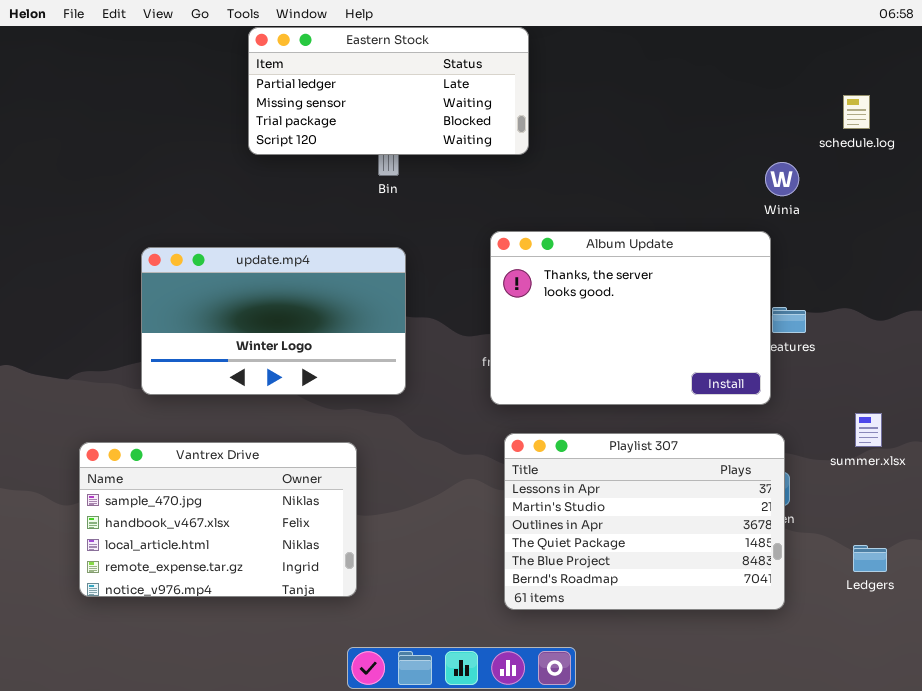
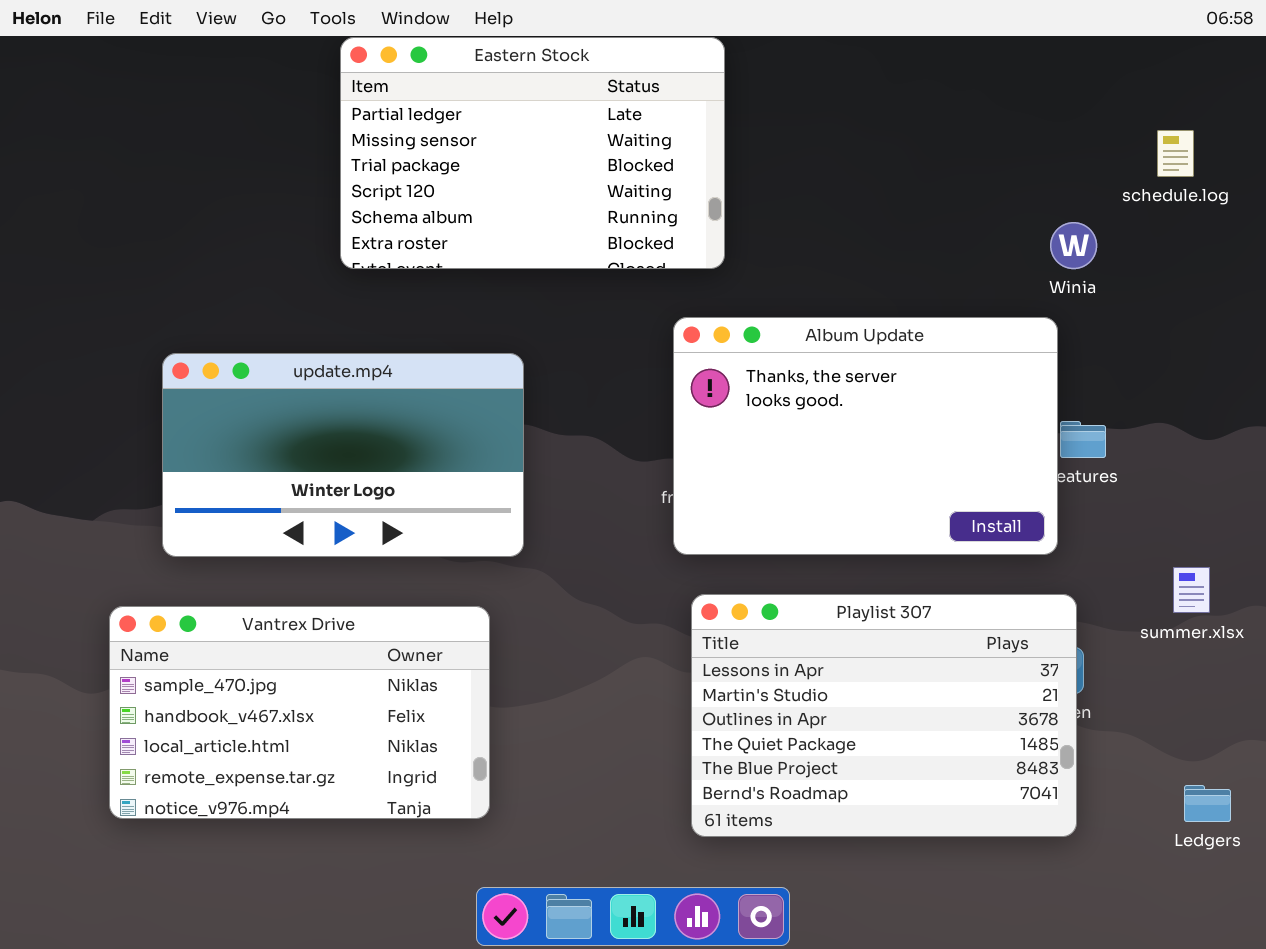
Eastern Stock: [248,27,529,155] -> [340,37,725,269], resized
update.mp4: [141,247,406,395] -> [162,353,524,557], moved
Ledgers: [853,545,887,572] -> [1184,785,1231,822], moved

